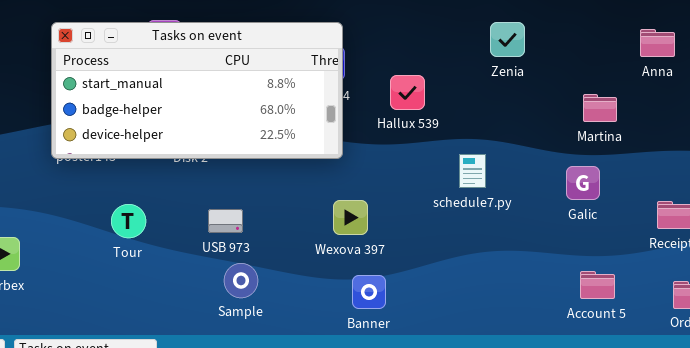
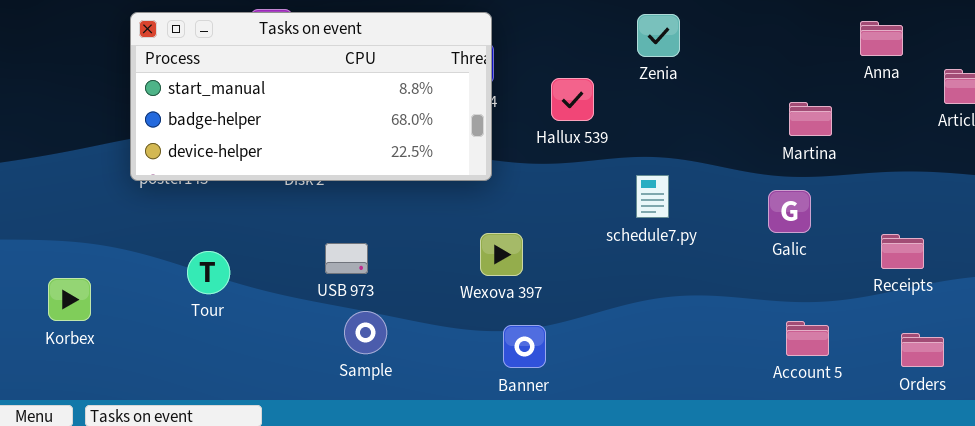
Zenia: [490,22,525,57] -> [637,14,680,57], moved
Tour: [111,204,146,238] -> [187,251,230,294], moved

